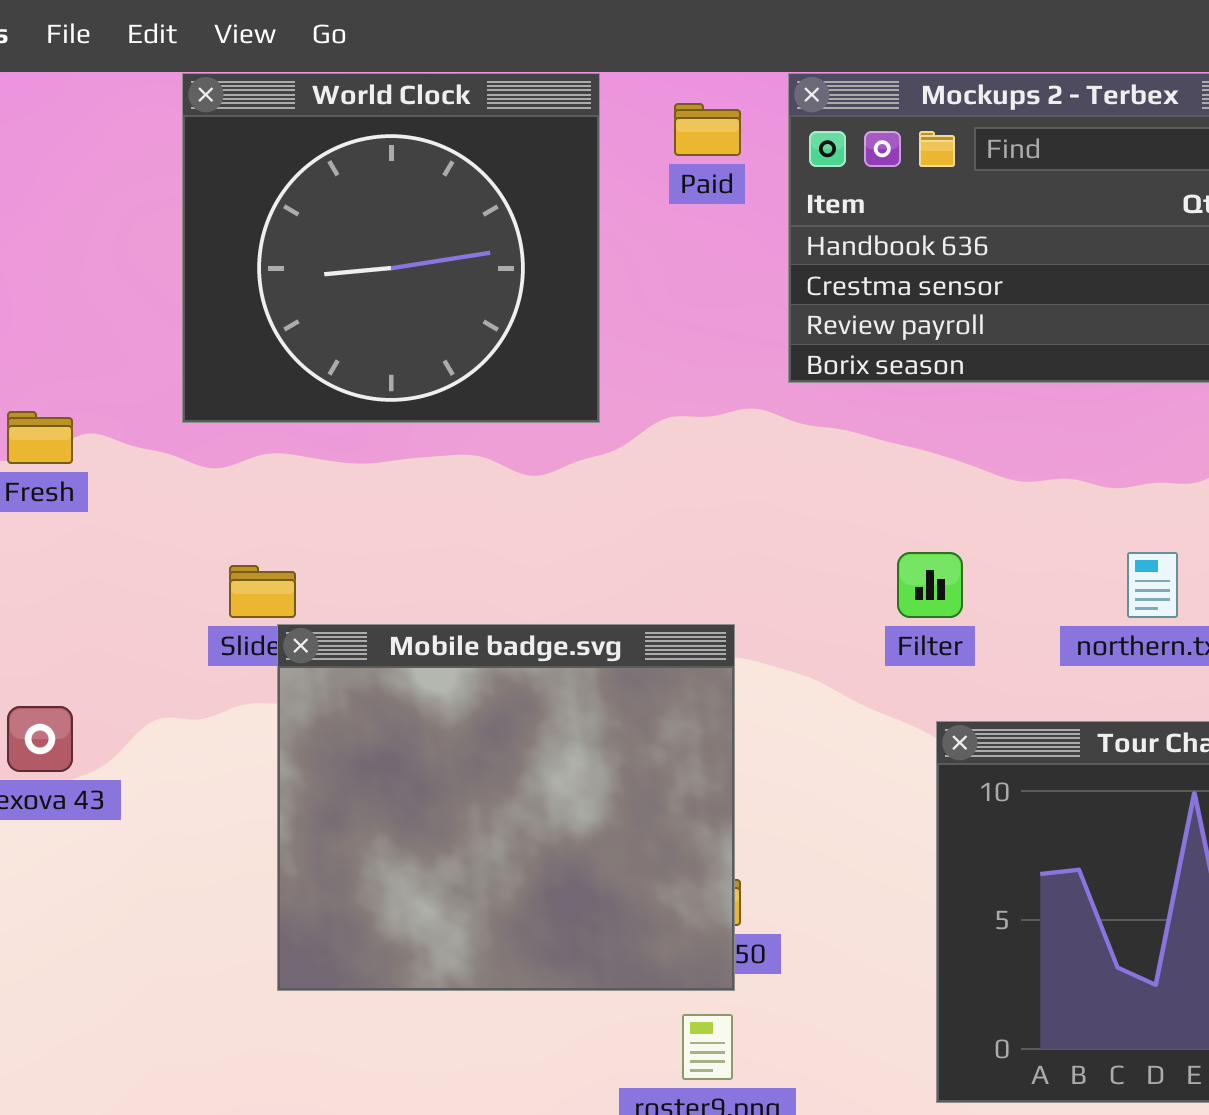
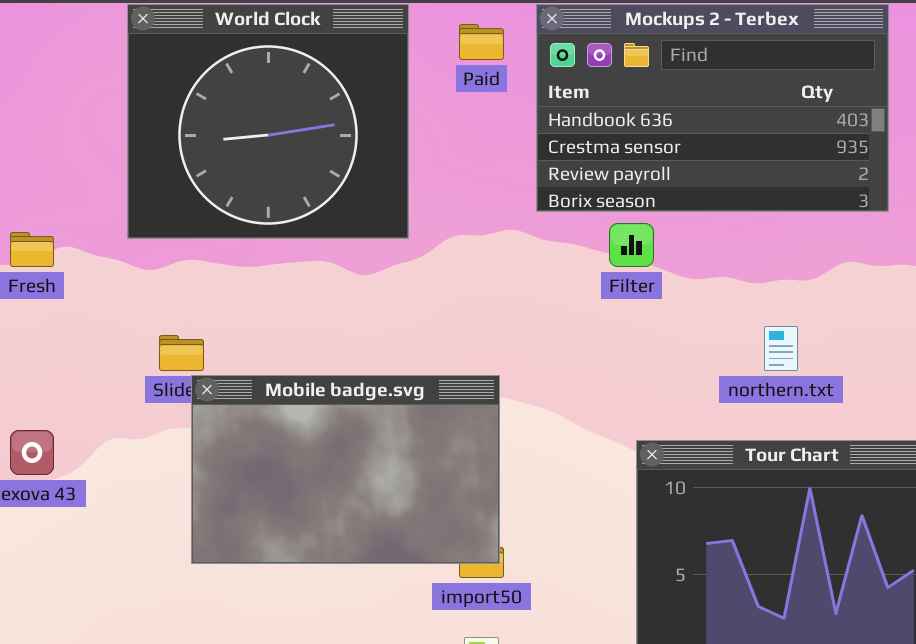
Filter: [897,552,963,618] -> [609,223,654,267], moved
Mobile badge.svg: [277,624,735,991] -> [191,375,500,564], resized

